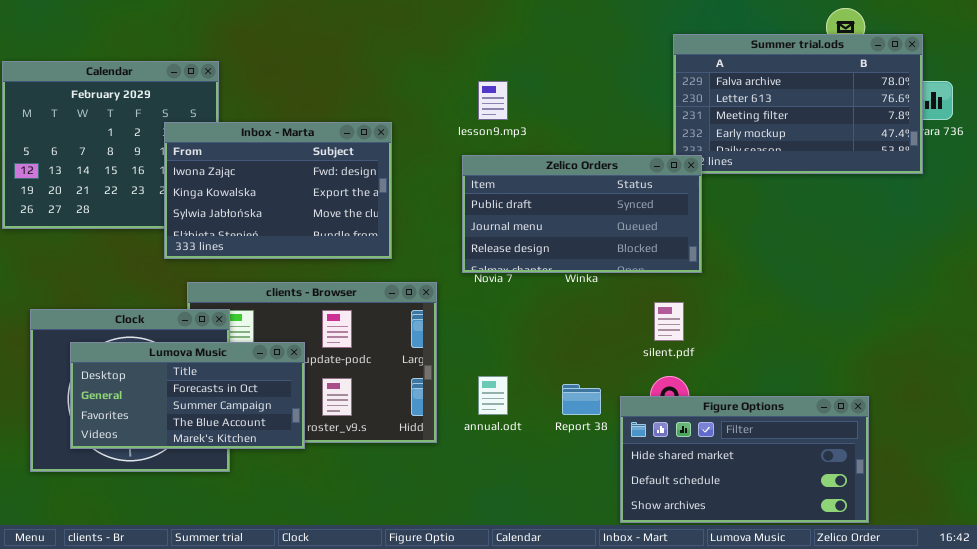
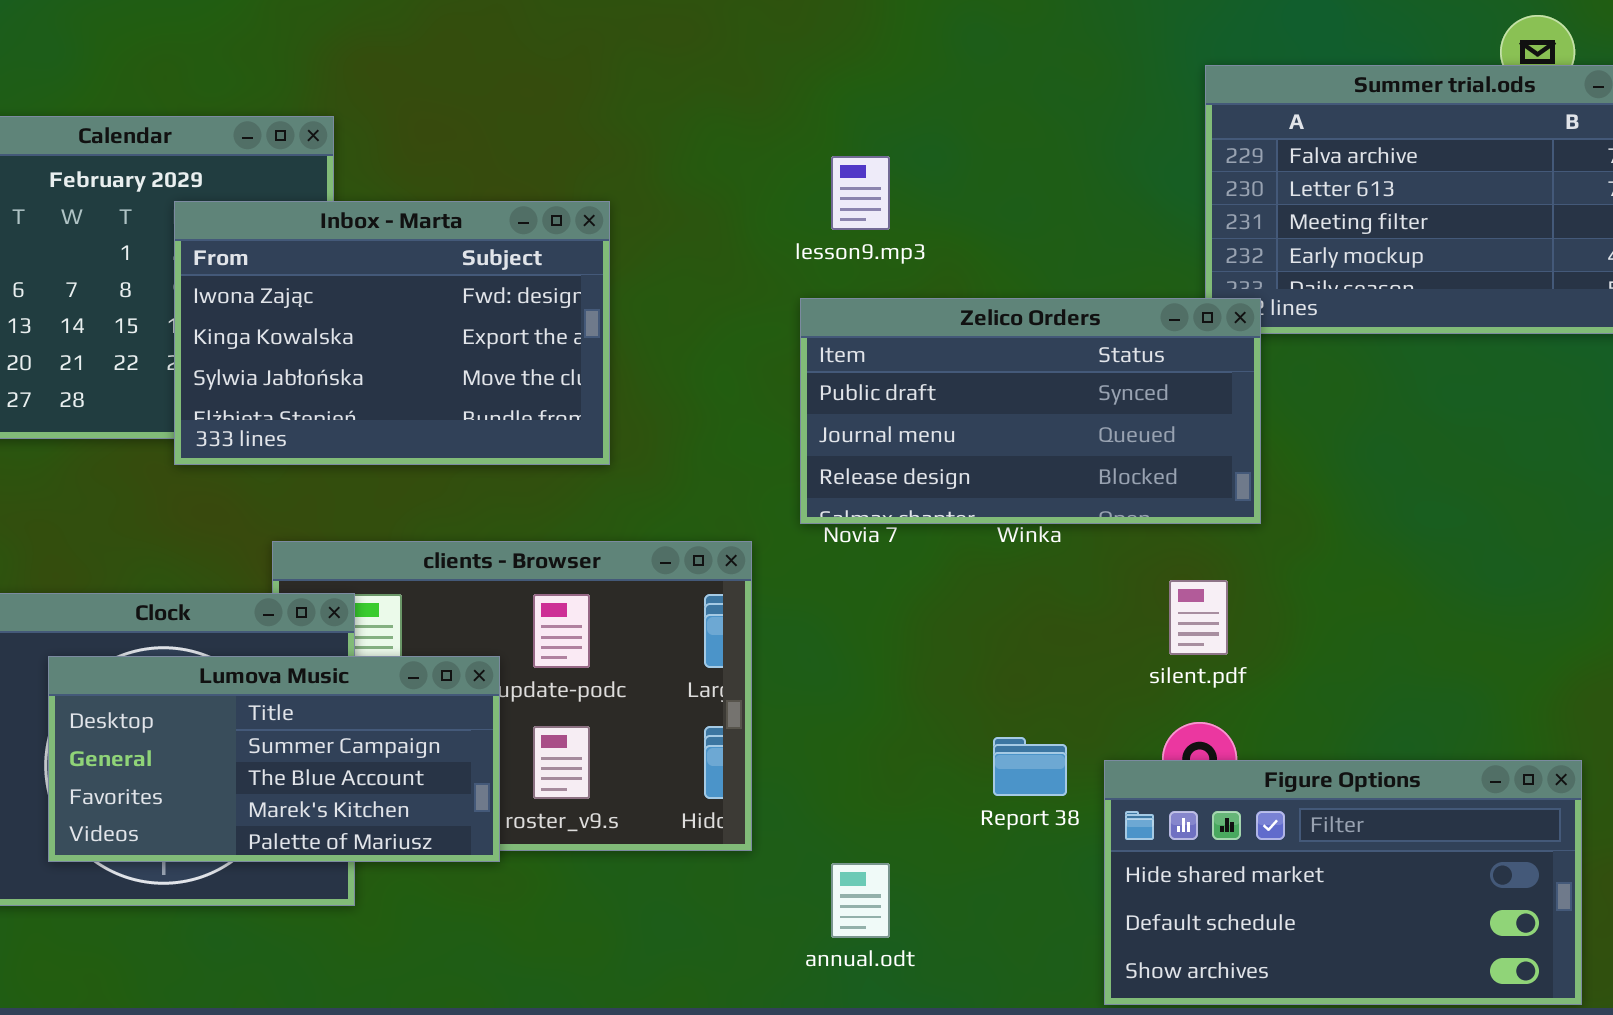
Inbox - Marta: [164,122,392,259] -> [174,201,610,465], moved
Lumova Music: [70,342,305,449] -> [48,656,500,862], scrolled down 1 row
annual.odt: [478,376,508,415] -> [831,863,890,938], moved

